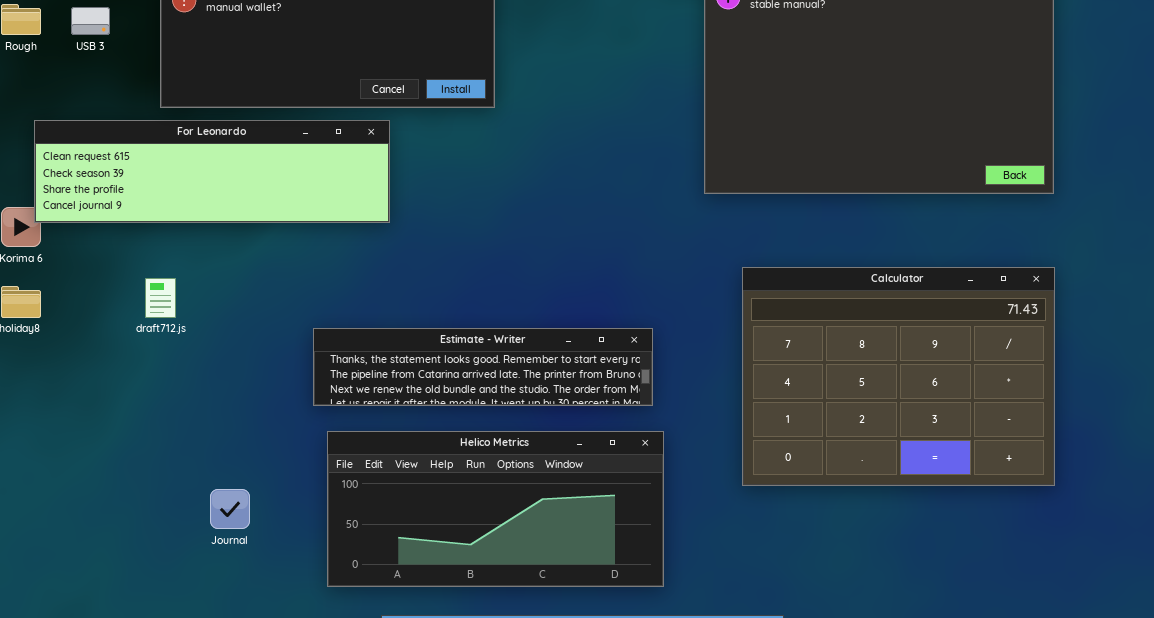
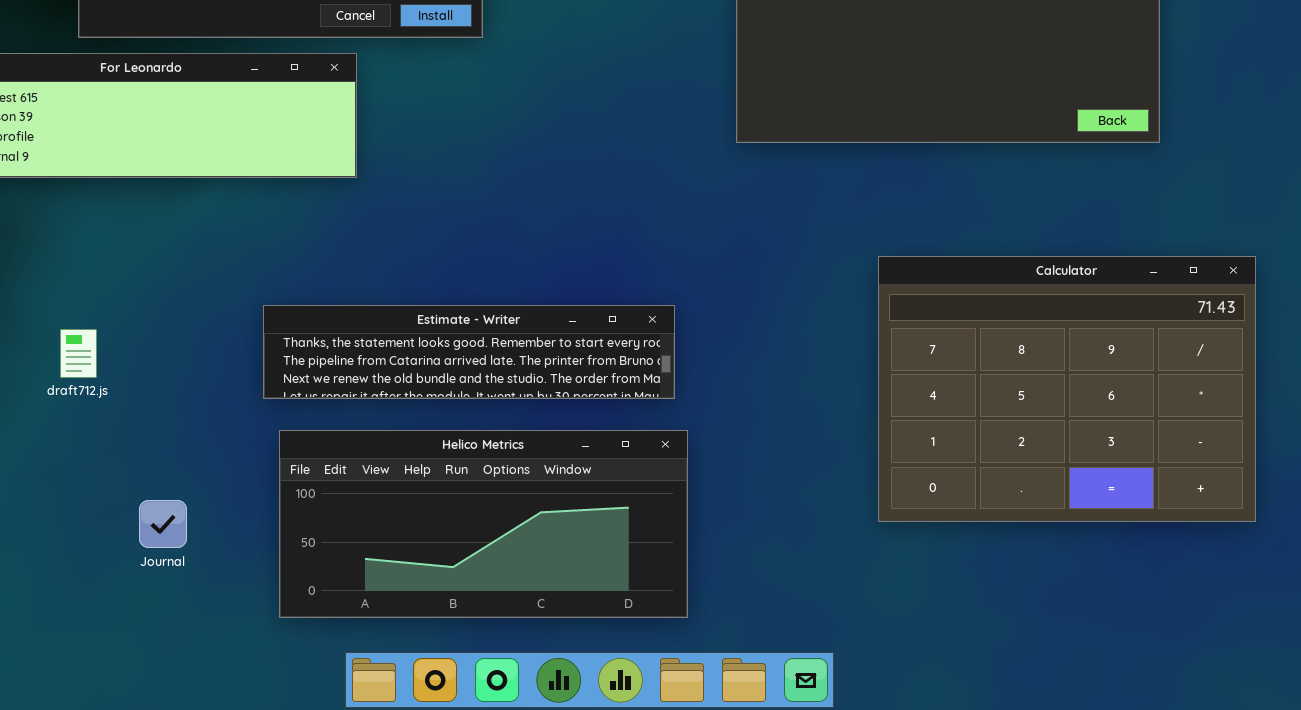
Calculator: [742,267,1055,486] -> [878,256,1256,522], moved
draft712.js: [145,278,176,318] -> [60,329,97,378], moved

